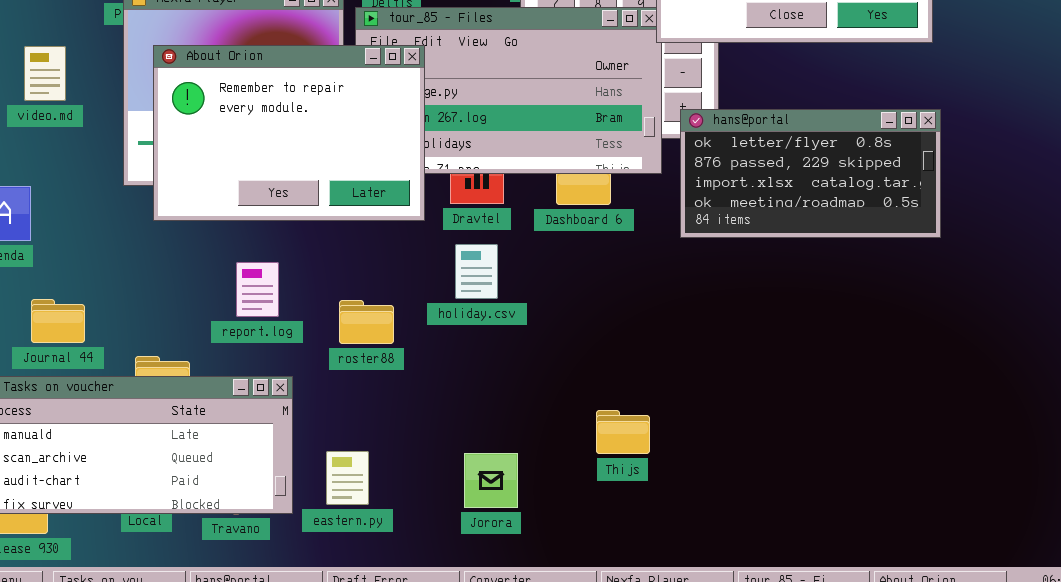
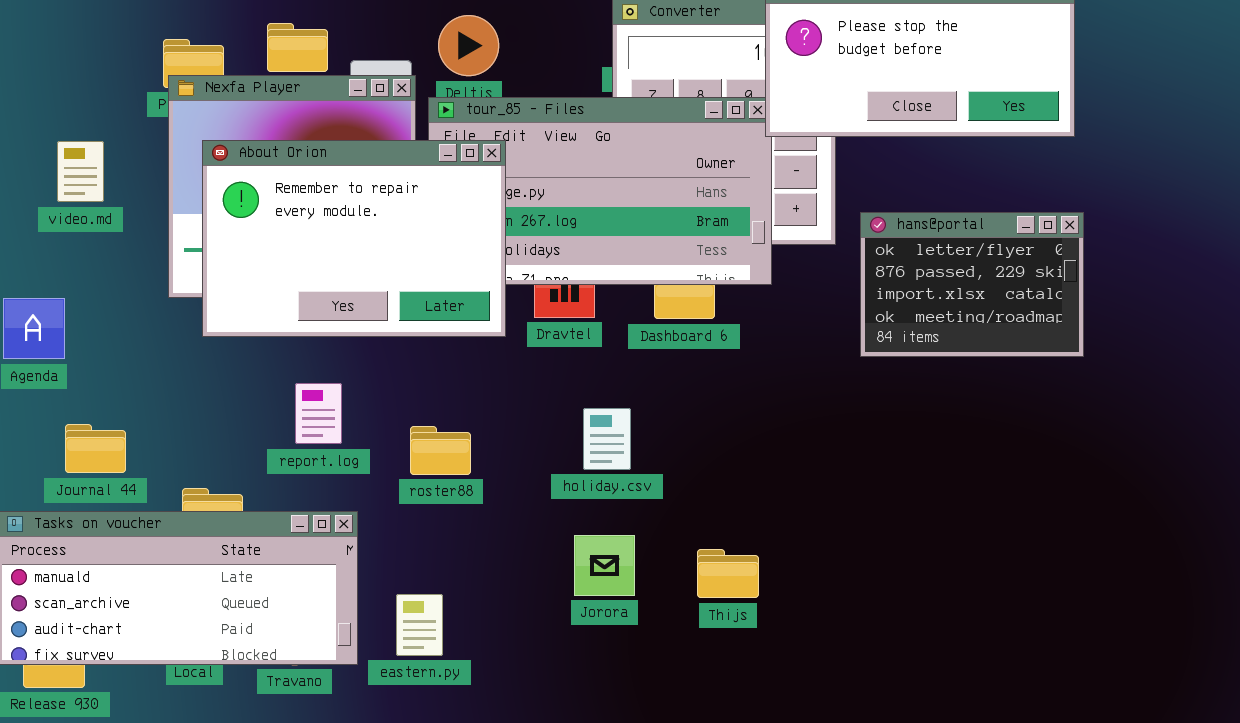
hans@portal: [680,109,941,238] -> [860,212,1084,357], resized
holiday.csv: [455,244,498,299] -> [583,408,631,470], moved
Jorora: [464,453,518,508] -> [574,535,635,596], moved

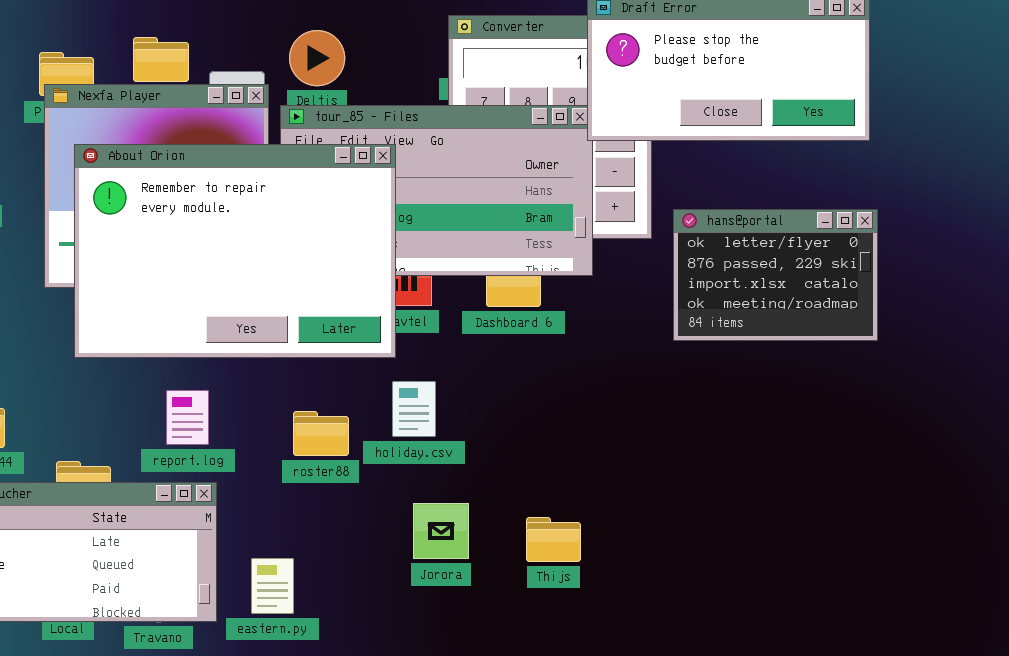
About Orion: [202,140,506,337] -> [74,144,396,358], resized
report.log: [295,383,342,444] -> [166,390,209,445], moved
holiday.csv: [583,408,631,470] -> [392,381,436,437], moved
roster88: [410,426,471,475] -> [293,411,349,456], moved

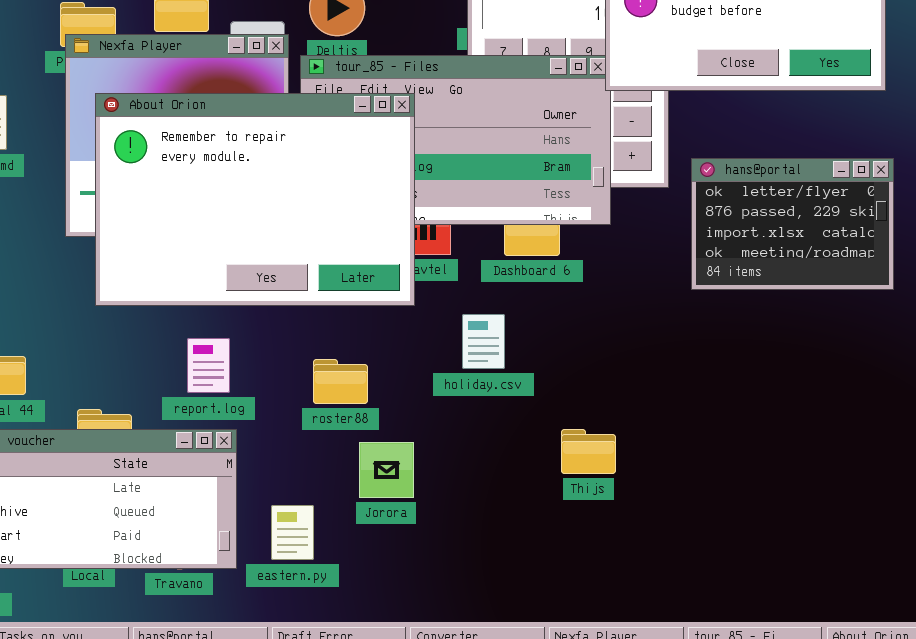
holiday.csv: [392,381,436,437] -> [462,314,505,369], moved
Jorora: [413,503,469,559] -> [359,442,414,498], moved
Thijs: [526,517,581,562] -> [561,429,616,474], moved

